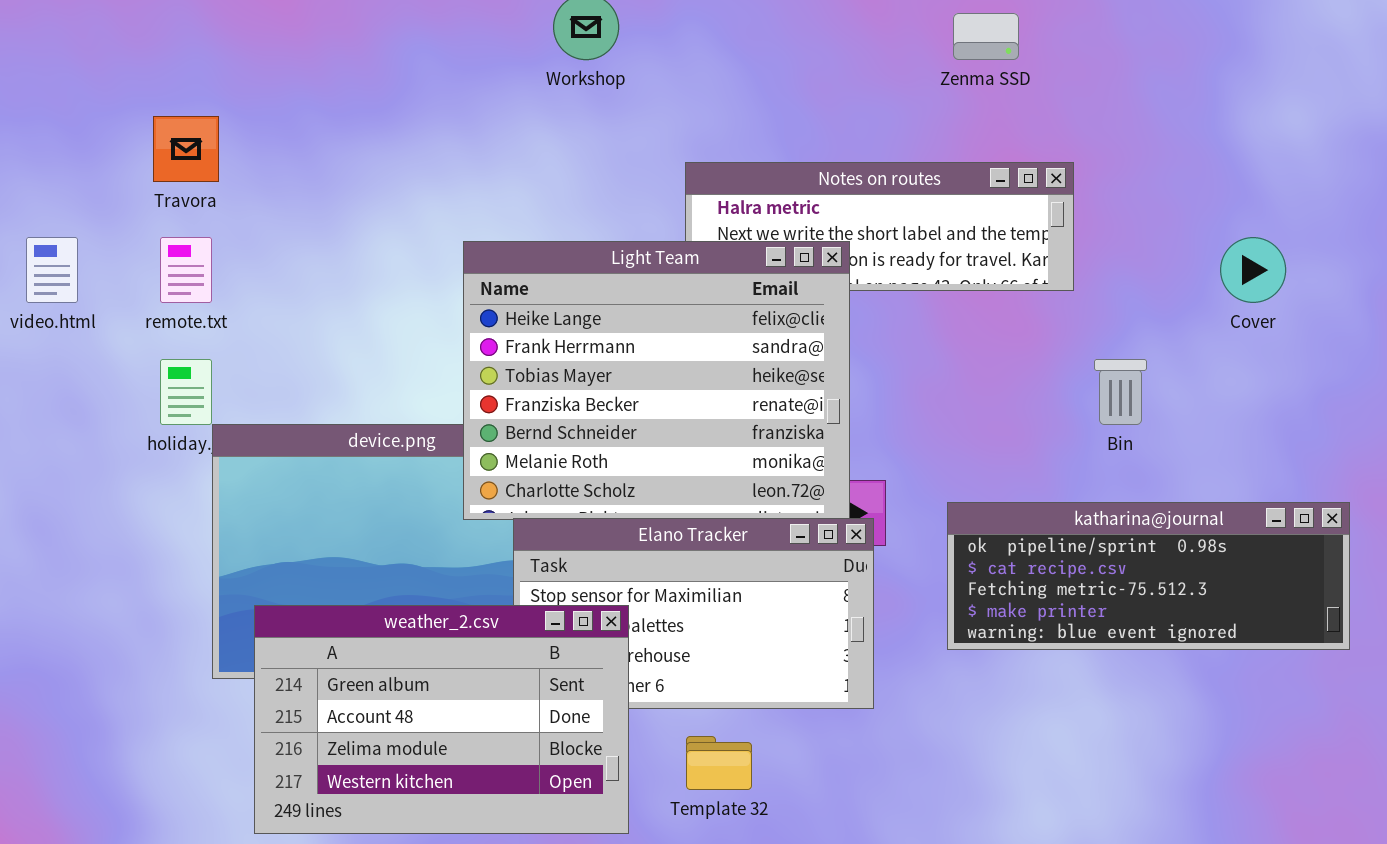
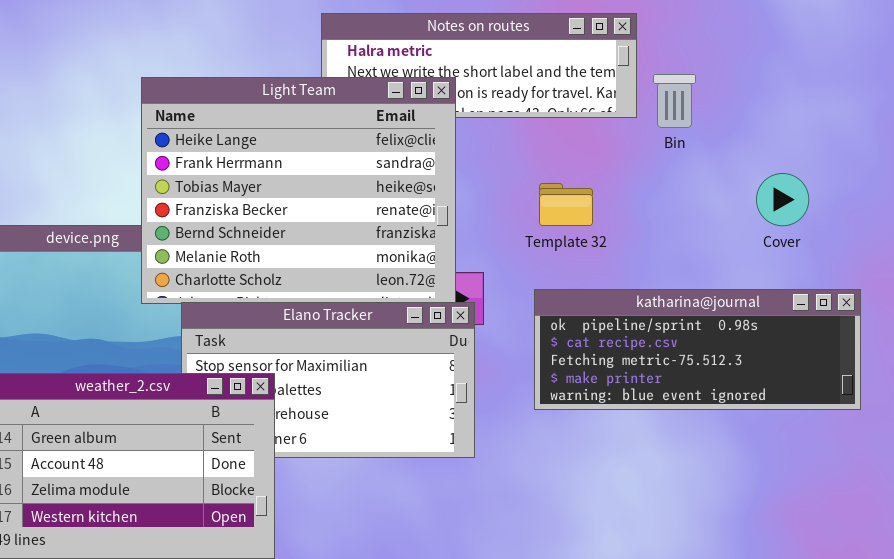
Cover: [1220,237,1286,303] -> [756,173,809,226], moved
Bin: [1094,359,1147,425] -> [653,74,696,128], moved
Template 32: [686,736,752,790] -> [539,183,593,226], moved

